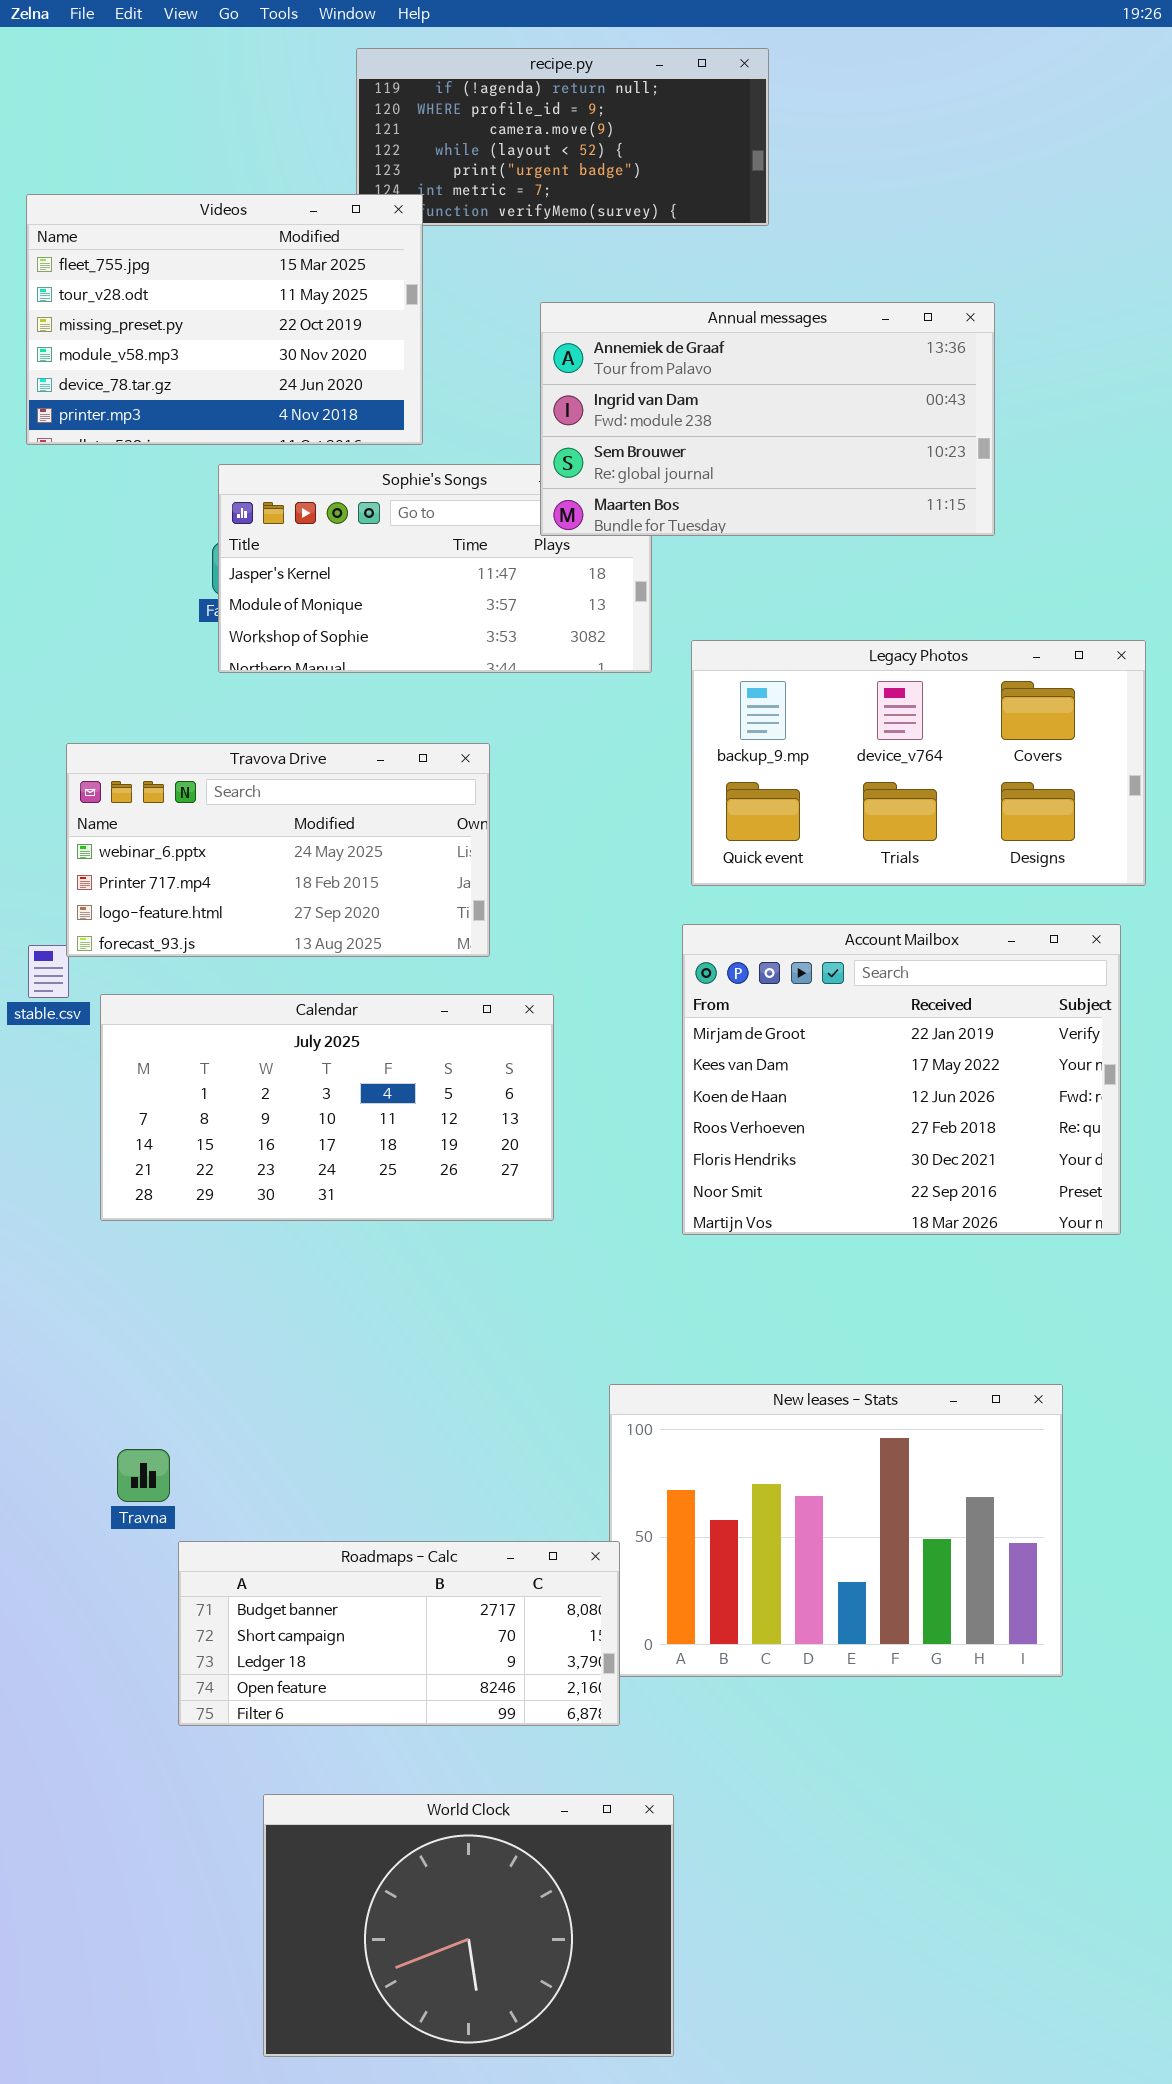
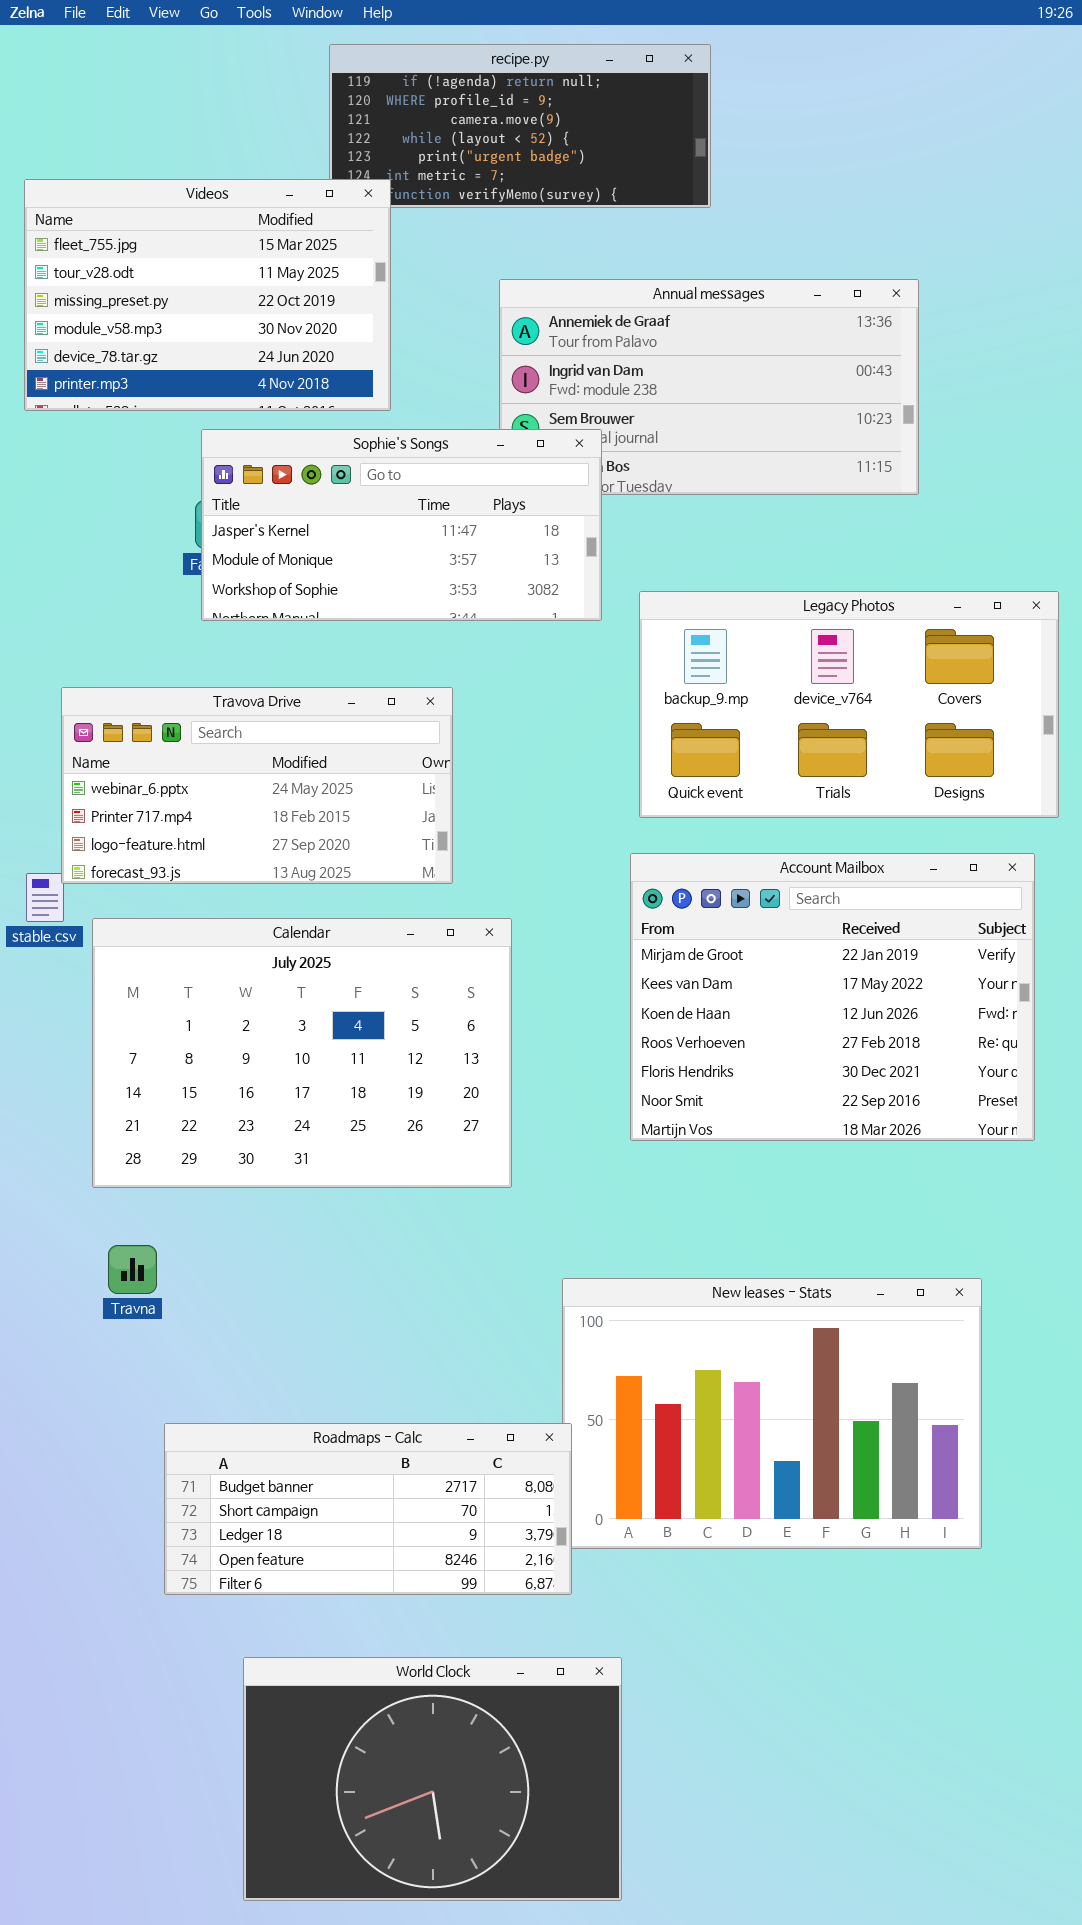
Sophie's Songs: [218,464,652,673] -> [201,429,602,621], raised
Calendar: [100,994,554,1221] -> [92,918,512,1188], resized
Travna: [117,1449,170,1502] -> [108,1245,157,1294], moved

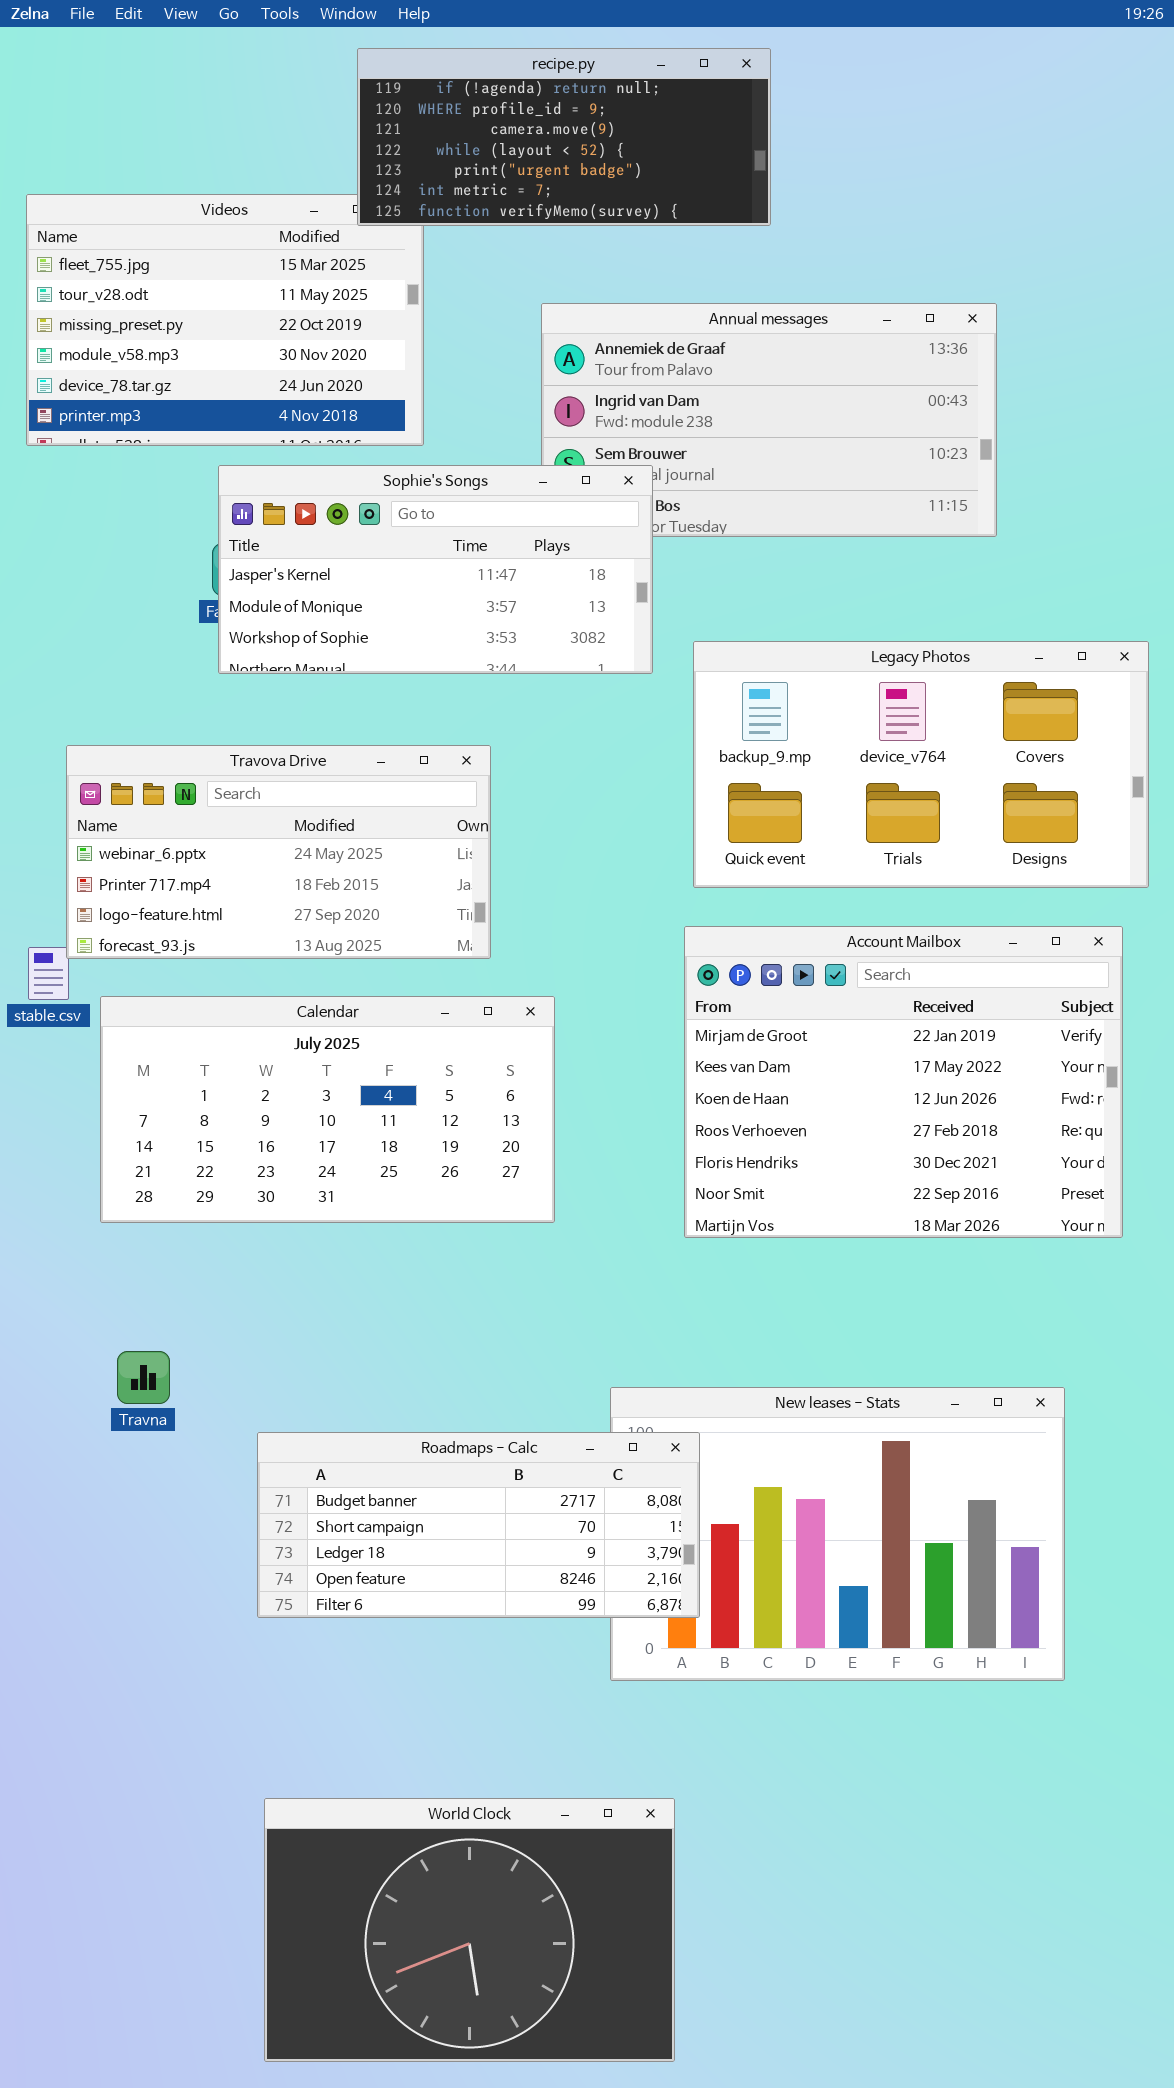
recipe.py: [329,44,711,208] -> [357,48,771,226], raised
Calendar: [92,918,512,1188] -> [100,996,555,1223], resized
Roadmaps - Calc: [164,1423,572,1595] -> [257,1432,700,1618], moved

